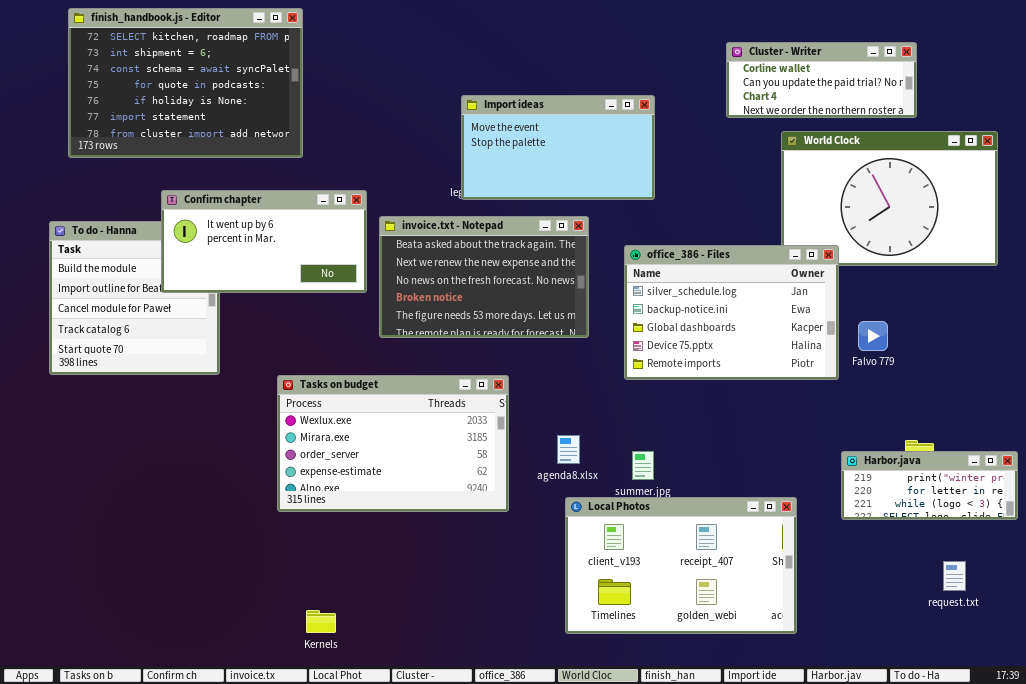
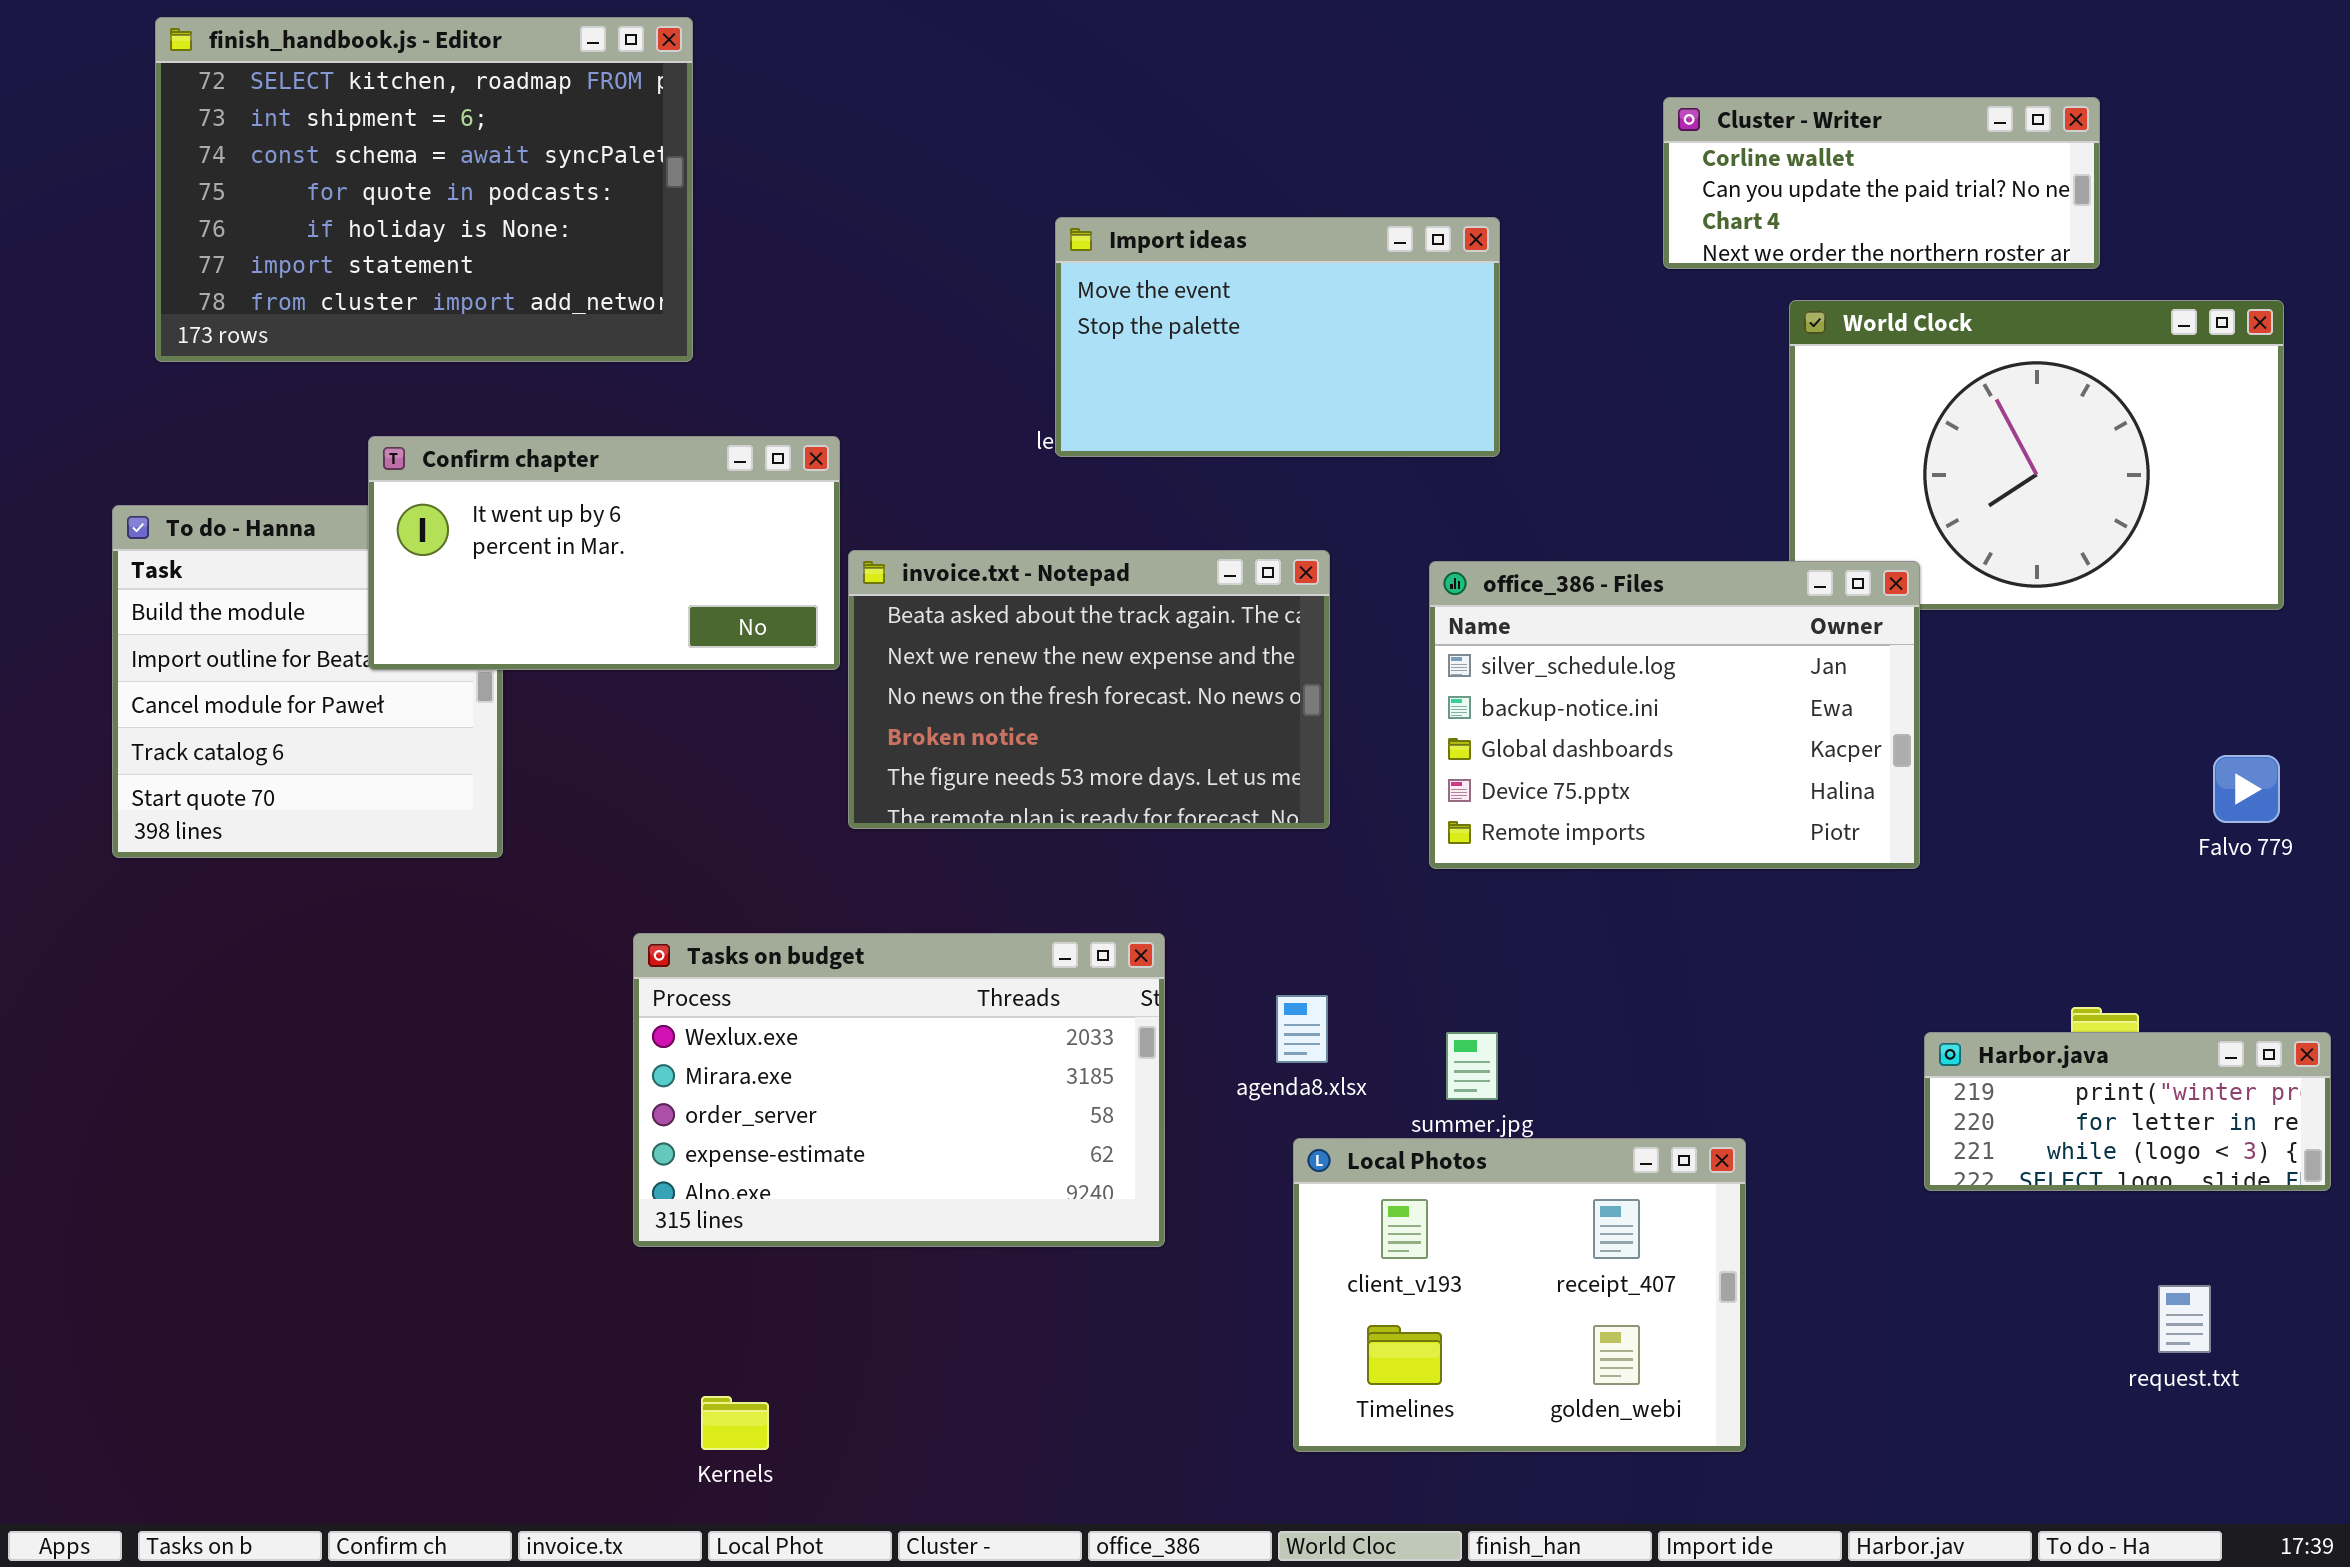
invoice.txt - Notepad: [379,216,589,338] -> [848,550,1330,829], moved
Falvo 779: [858,321,888,351] -> [2213,755,2280,823], moved
Tasks on budget: [277,375,509,512] -> [633,933,1165,1247], moved
Local Photos: [565,497,797,634] -> [1293,1138,1746,1452], resized

